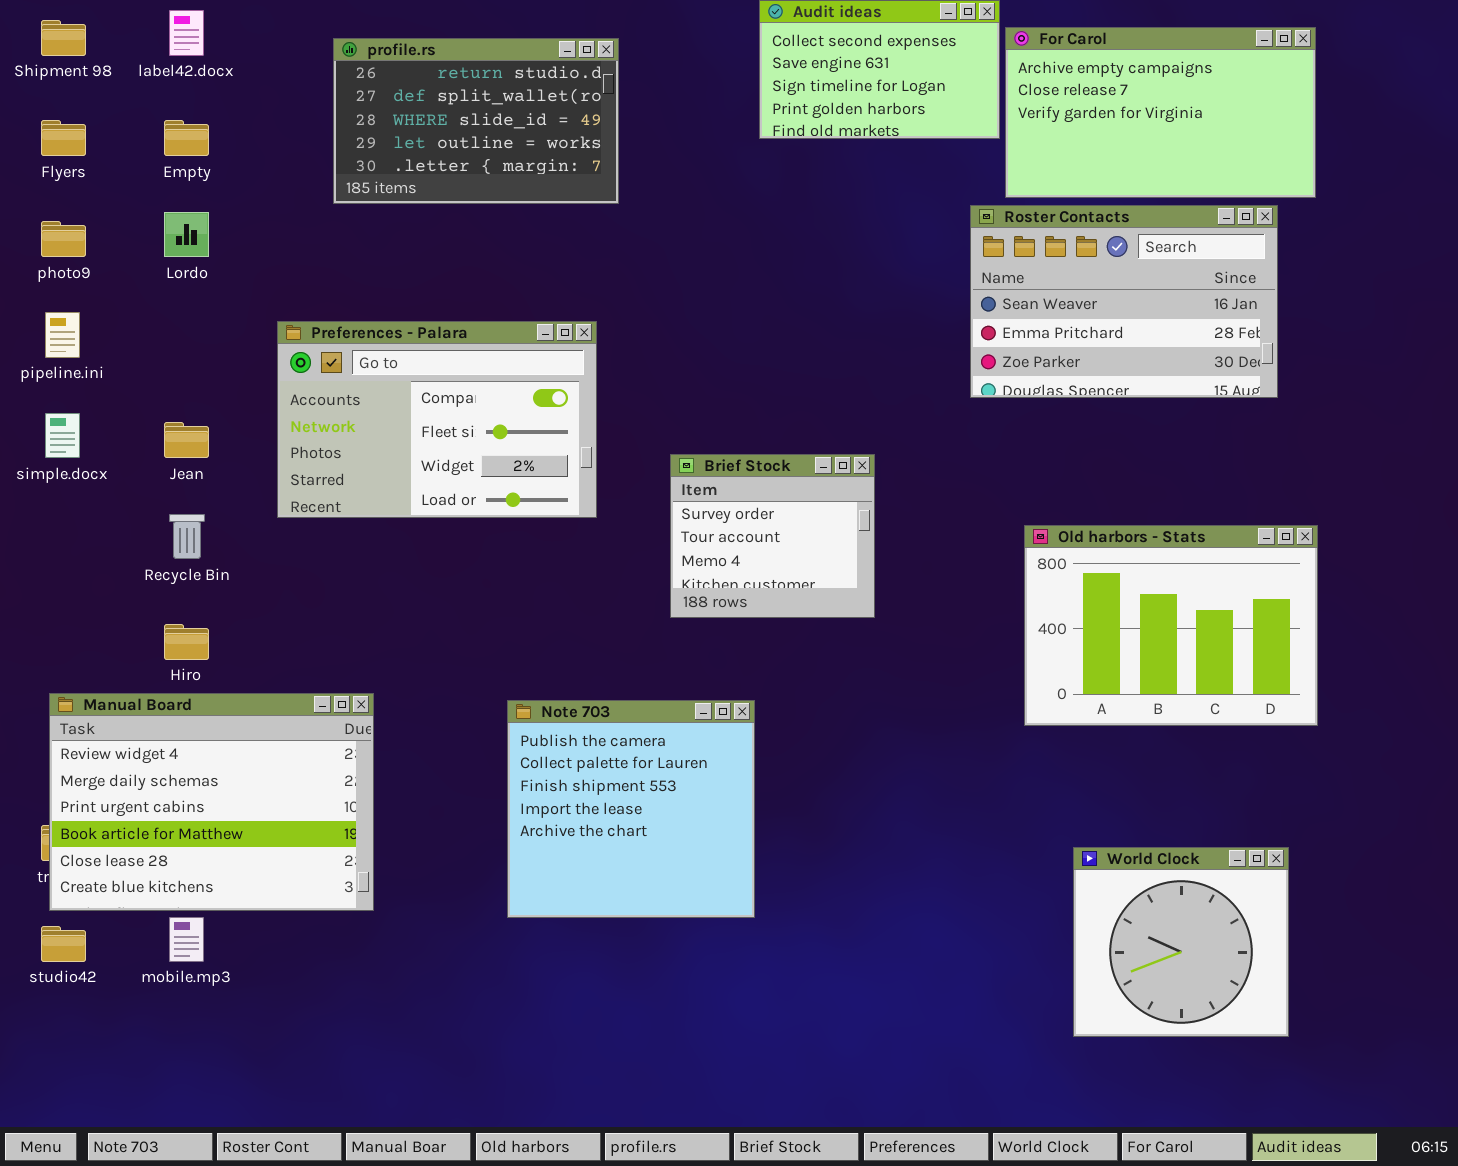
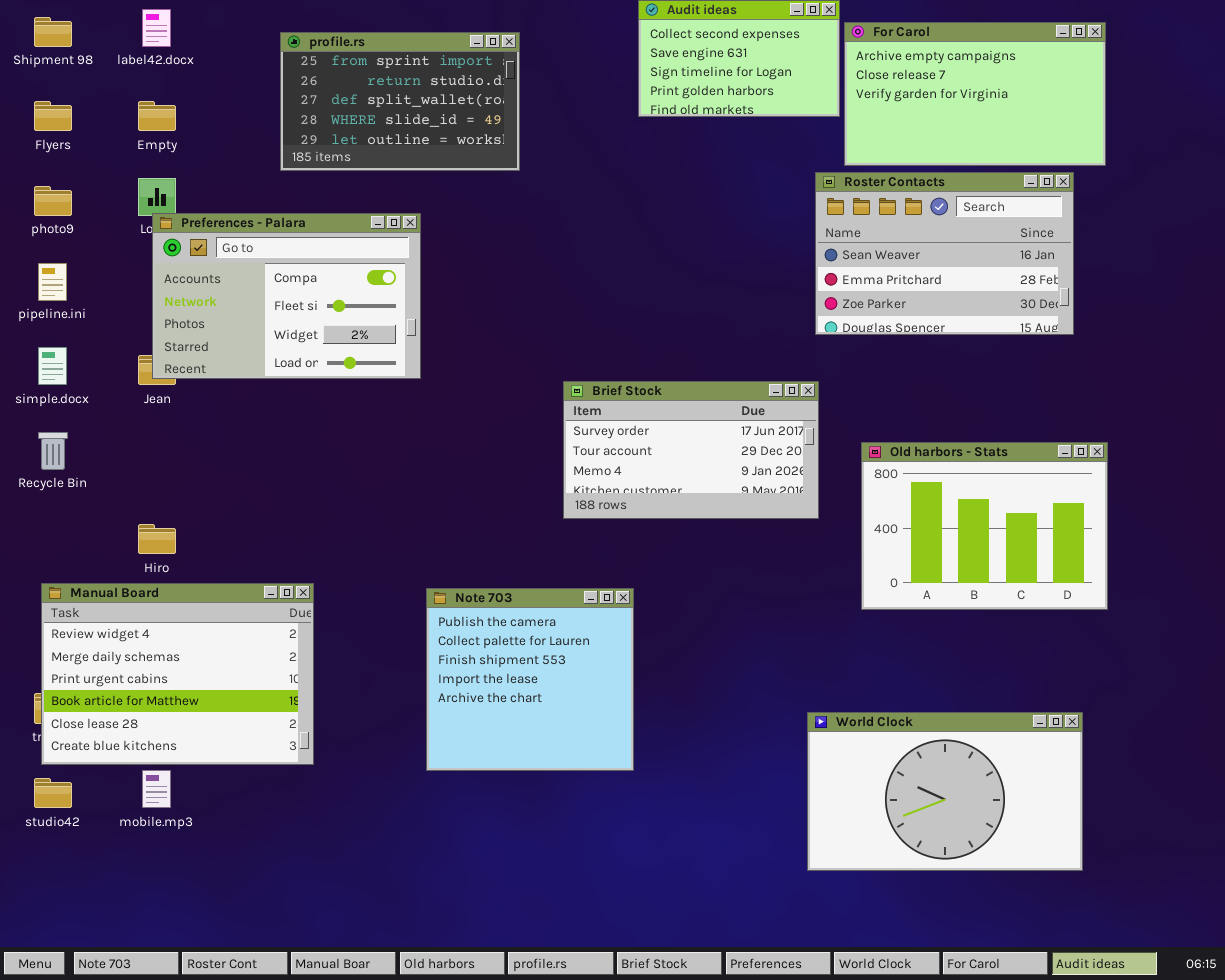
profile.rs: [333,38,619,204] -> [280,32,520,171], scrolled up 1 row
Preferences - Palara: [277,321,597,518] -> [152,213,421,379], moved
Brief Stock: [670,454,875,618] -> [563,381,819,519], resized
Recycle Bin: [169,514,205,559] -> [38,432,68,470], moved
World Clock: [1073,847,1289,1037] -> [807,712,1083,871], resized

